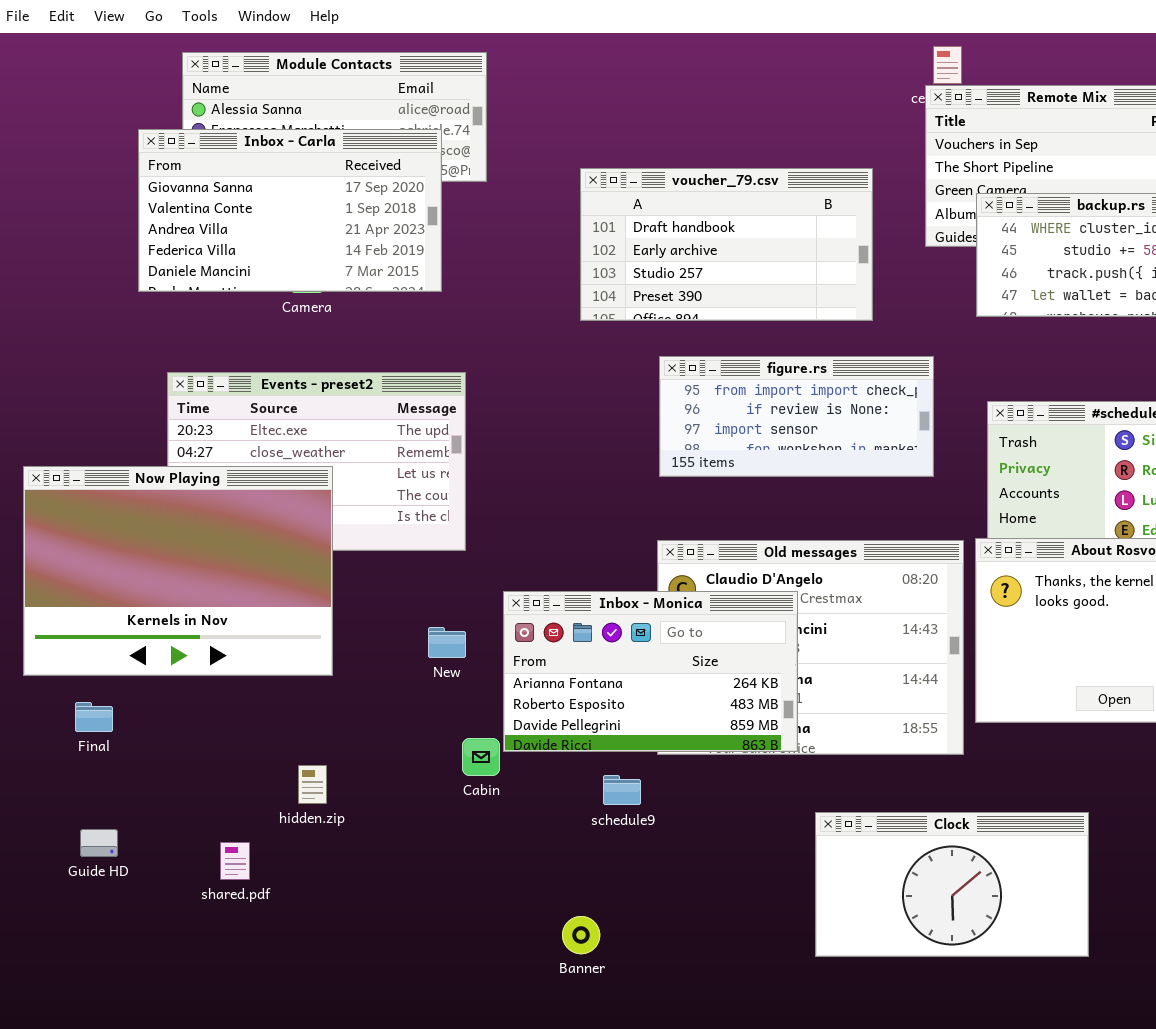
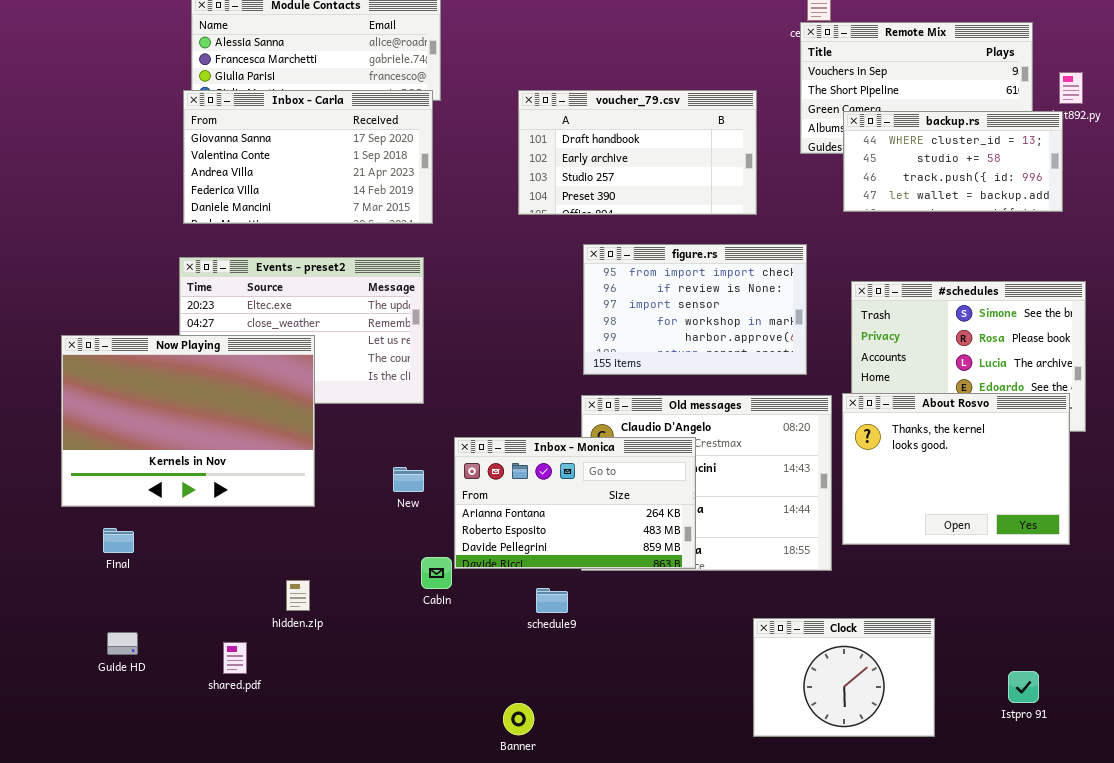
Inbox - Carla: [138,129,442,292] -> [183,90,433,224], moved
figure.rs: [659,356,934,477] -> [583,244,807,375], resized
Clock: [815,812,1089,957] -> [753,618,935,737], resized

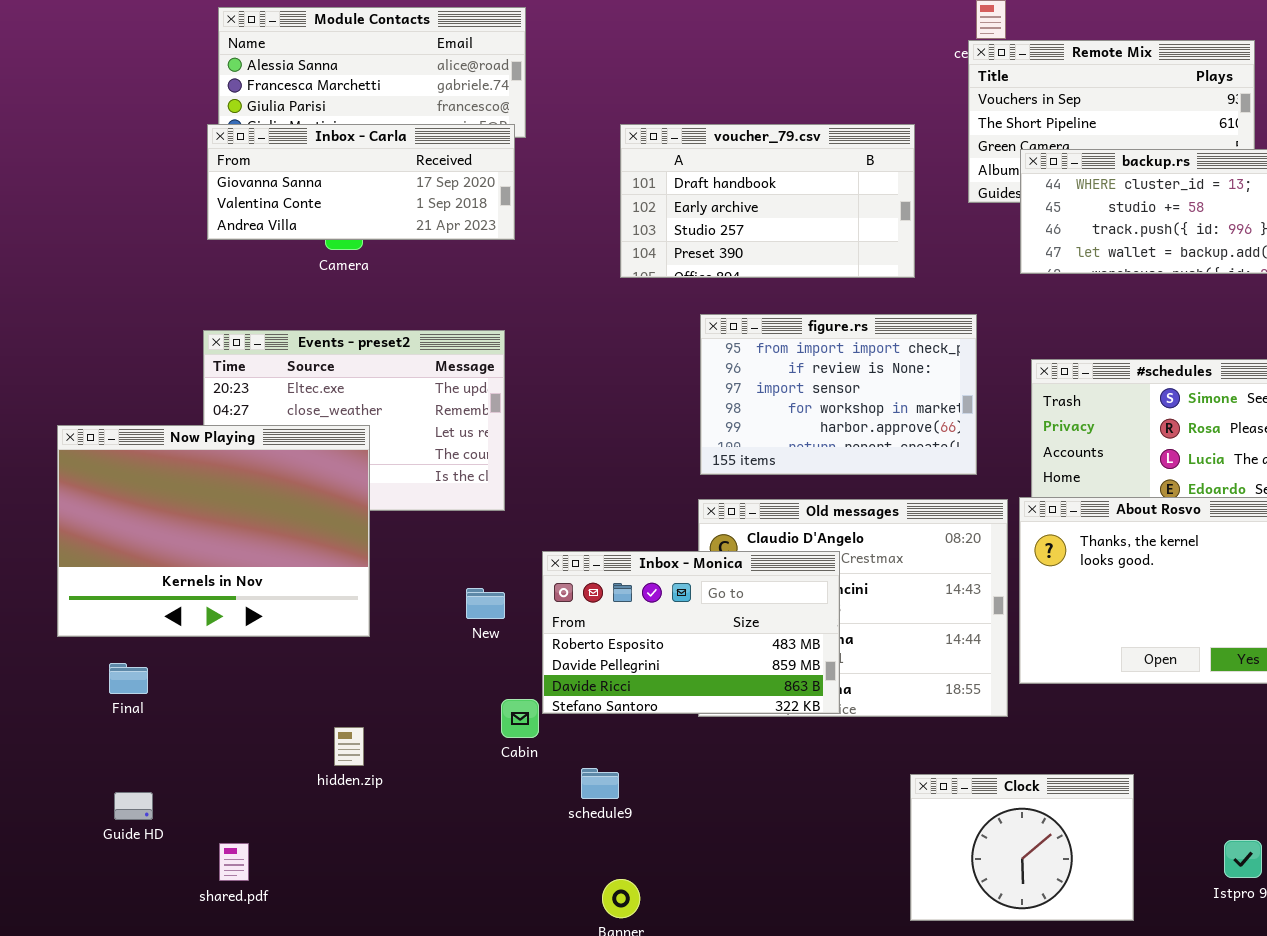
Inbox - Carla: [183,90,433,224] -> [207,124,515,240], resized
Inbox - Monica: [454,437,696,569] -> [542,551,840,714], scrolled down 1 row
schedule9: [536,588,568,613] -> [581,768,619,799], moved
shared.pdf: [223,642,247,674] -> [219,843,249,881], moved

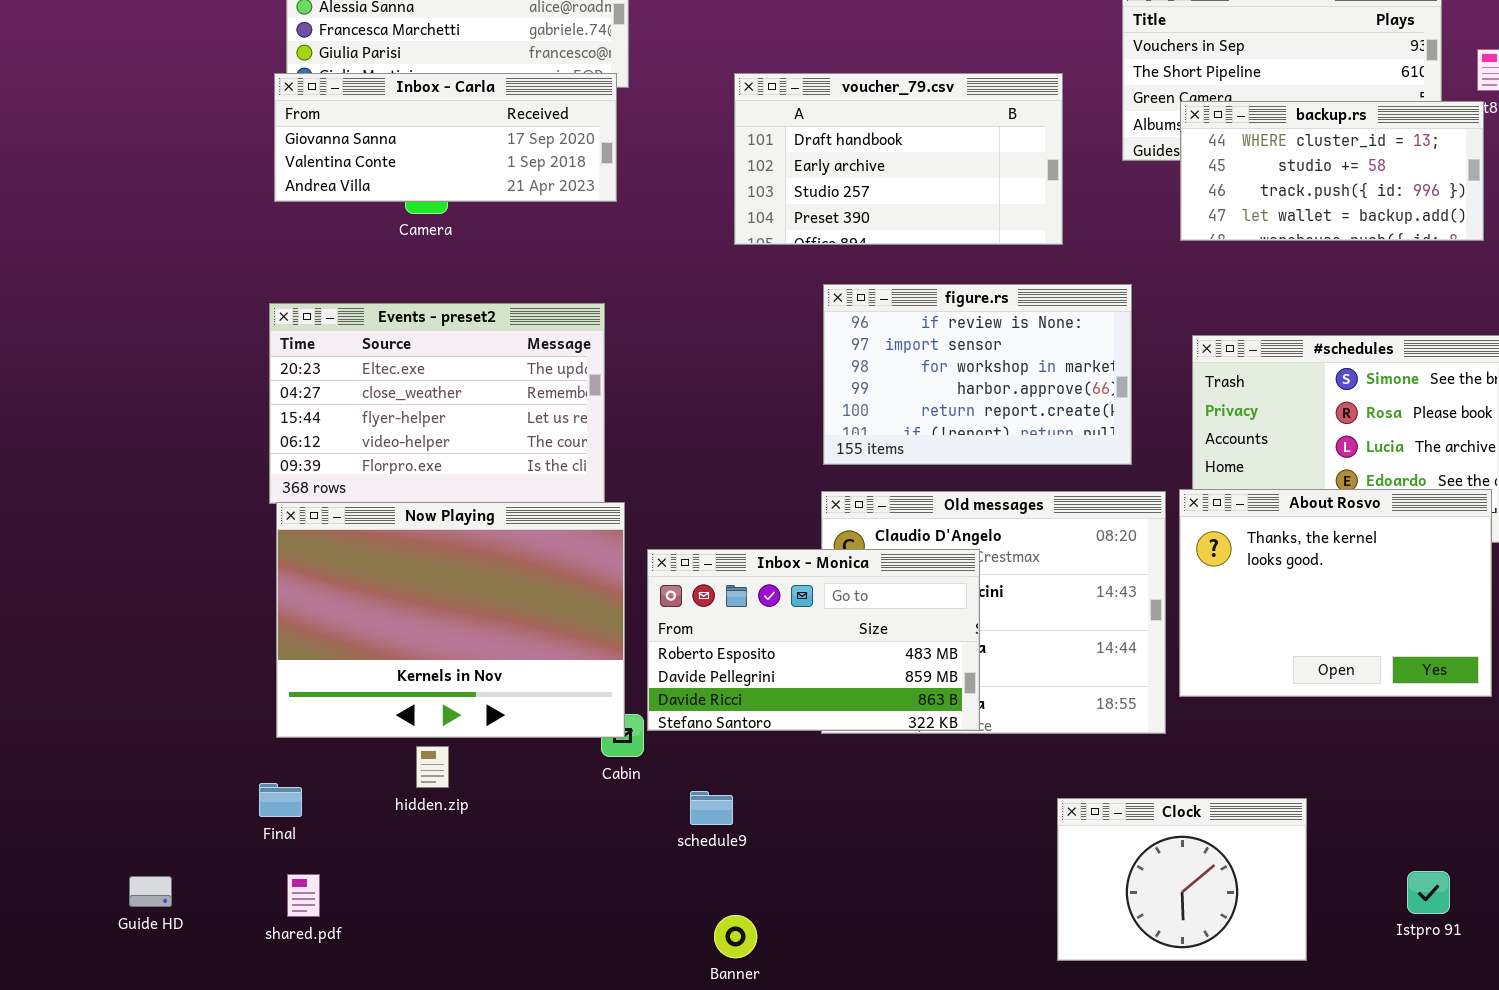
figure.rs: [700,314,977,475] -> [823,284,1132,465], scrolled down 1 row
Now Playing: [57,425,370,637] -> [276,502,625,738], moved
Final: [109,663,148,694] -> [259,783,302,817], moved
Guide HD: [114,792,153,820] -> [129,876,172,907], moved

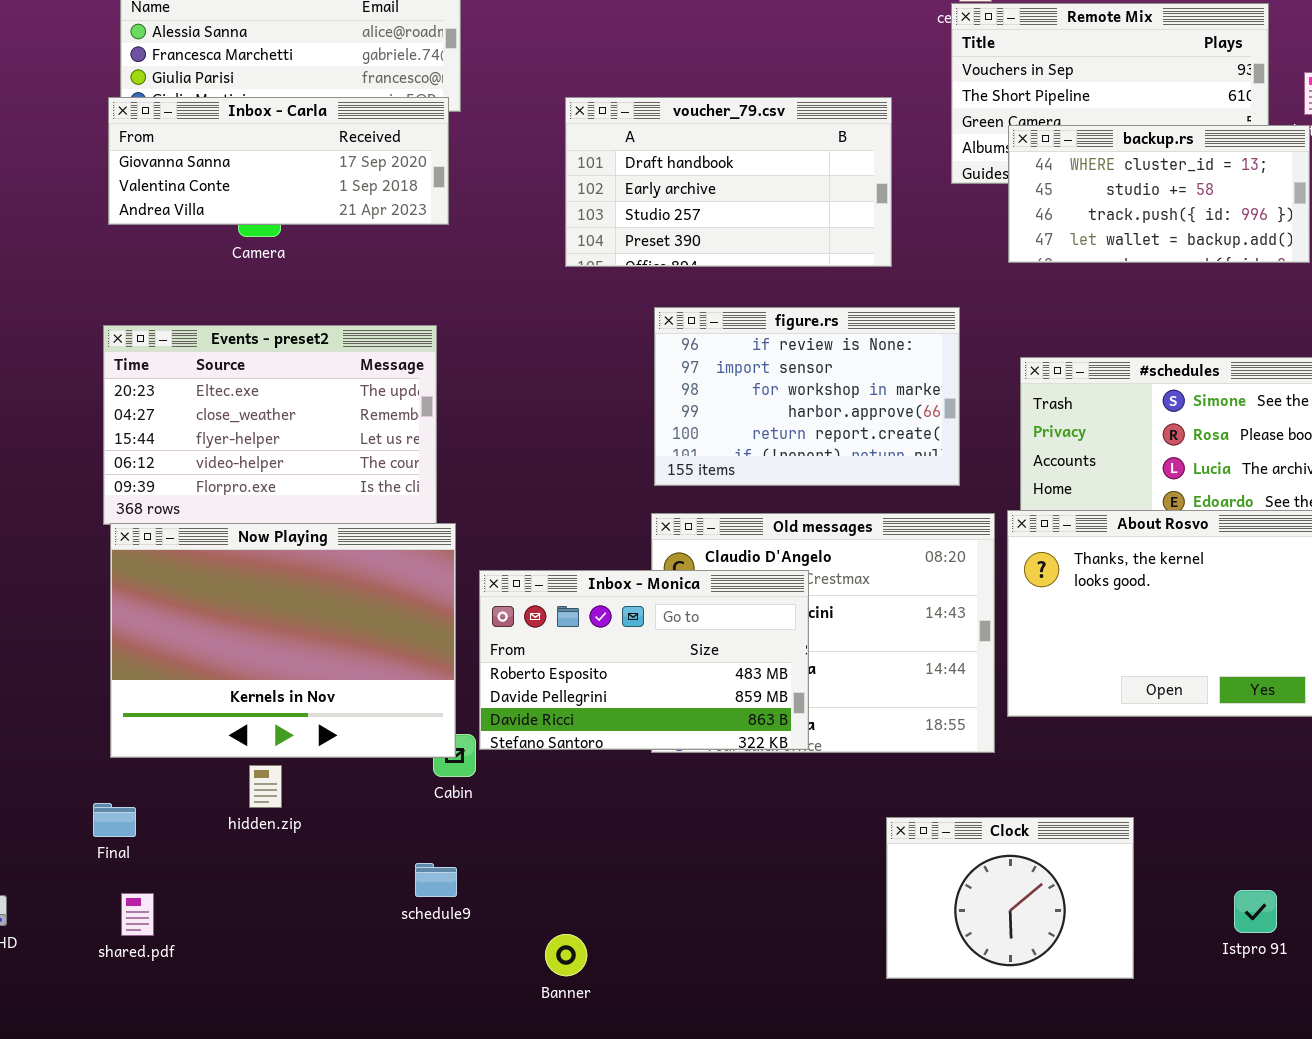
schedule9: [690,791,733,825] -> [415,863,457,897], moved

